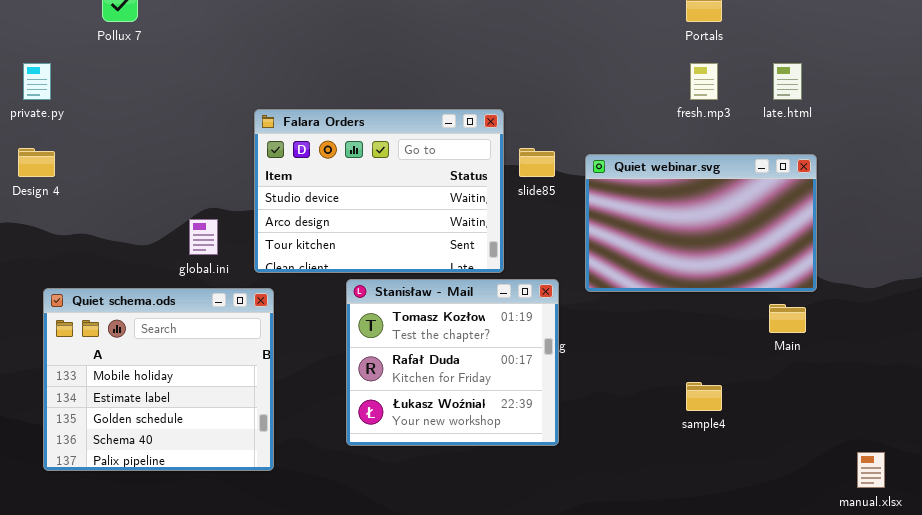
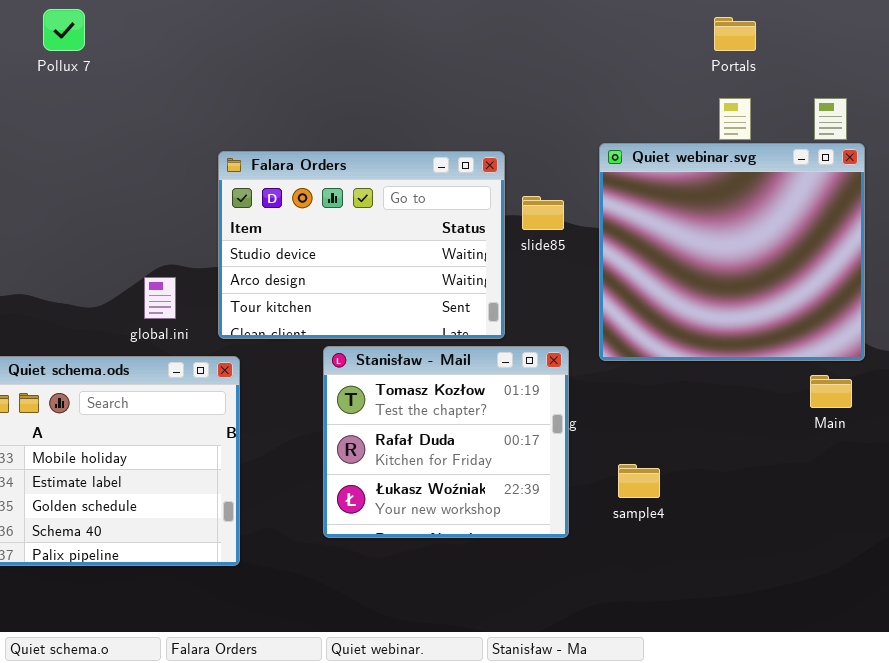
Quiet webinar.svg: [585,154,817,292] -> [599,143,865,361], resized
sample4: [686,382,722,411] -> [618,464,660,498], moved

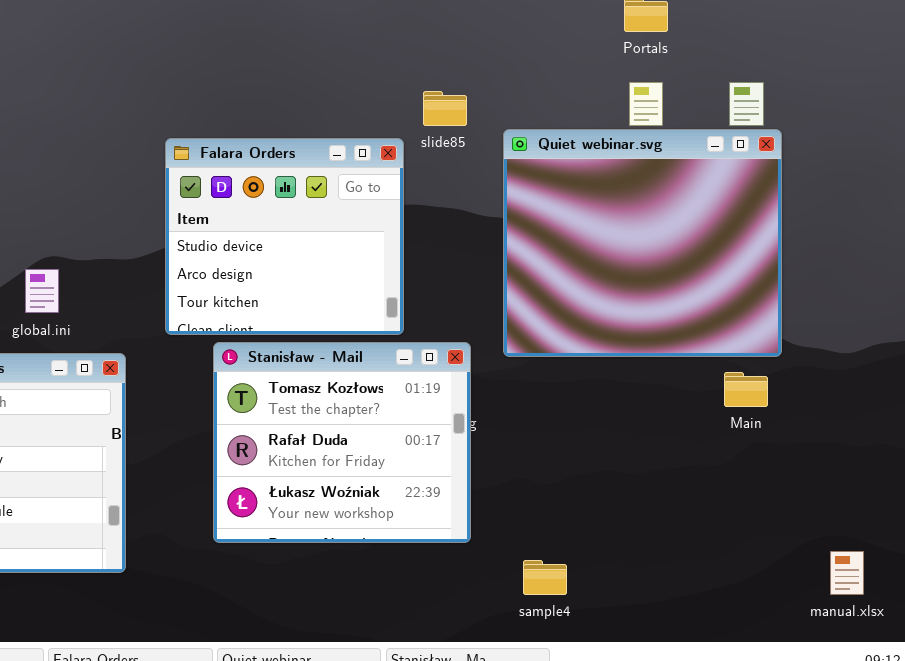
Falara Orders: [218,151,505,339] -> [165,138,404,335], resized
slide85: [522,196,564,230] -> [423,91,467,126], moved
sample4: [618,464,660,498] -> [523,560,567,595], moved

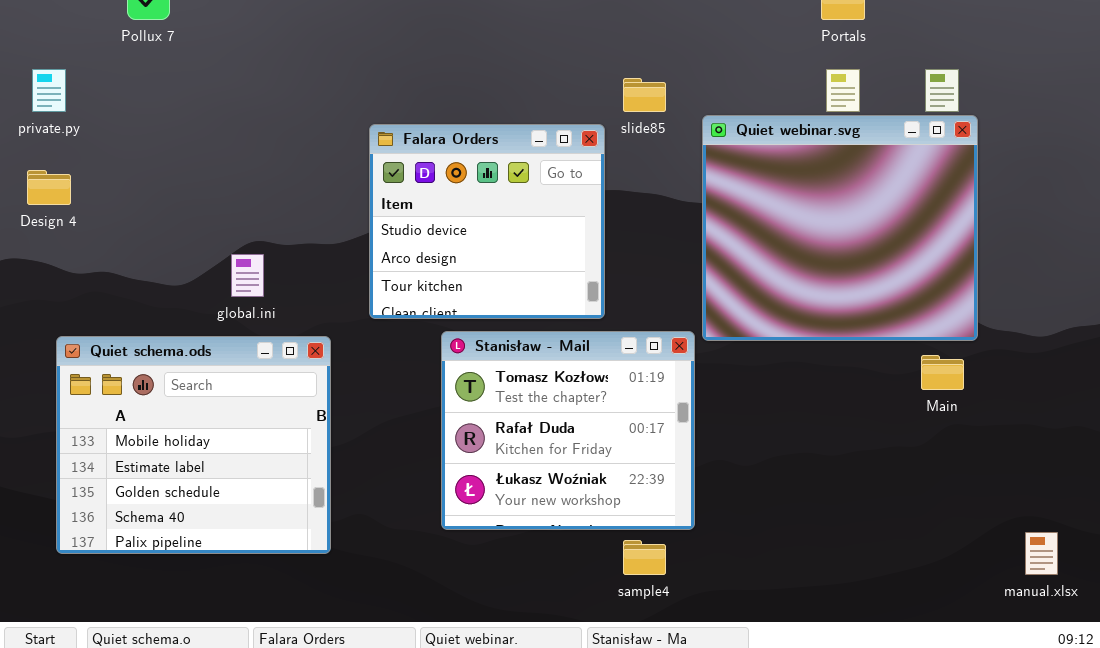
Stanisław - Mail: [213,342,471,543] -> [441,331,695,530], moved
sample4: [523,560,567,595] -> [623,540,666,575], moved

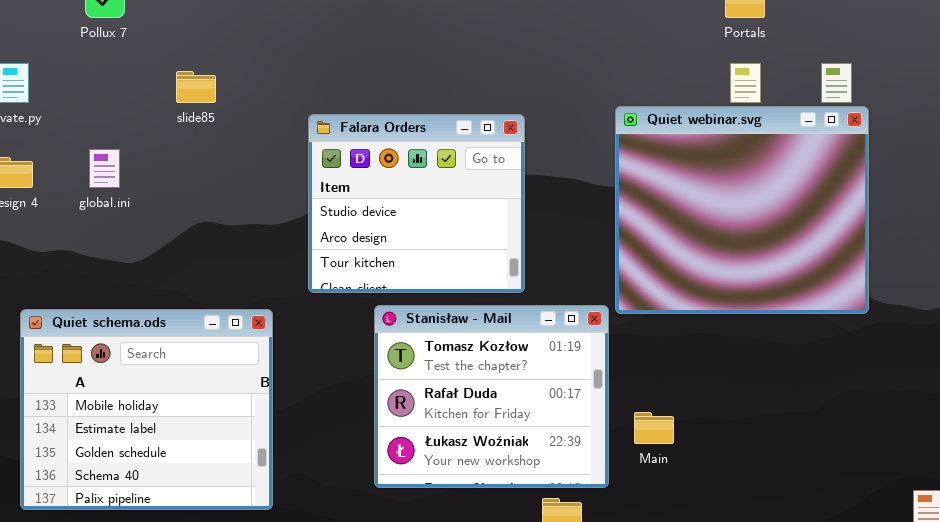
slide85: [623,78,666,112] -> [176,71,216,103], moved
global.ini: [231,254,264,297] -> [89,149,120,188], moved
Main: [921,355,964,390] -> [634,412,674,444], moved

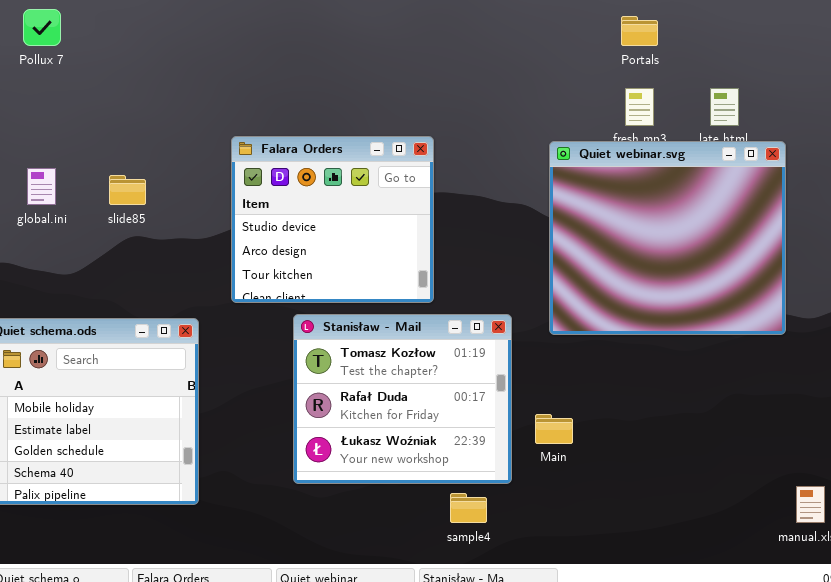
slide85: [176,71,216,103] -> [109,175,146,205], moved
Quiet webinar.svg: [615,106,869,314] -> [549,141,786,335], moved

